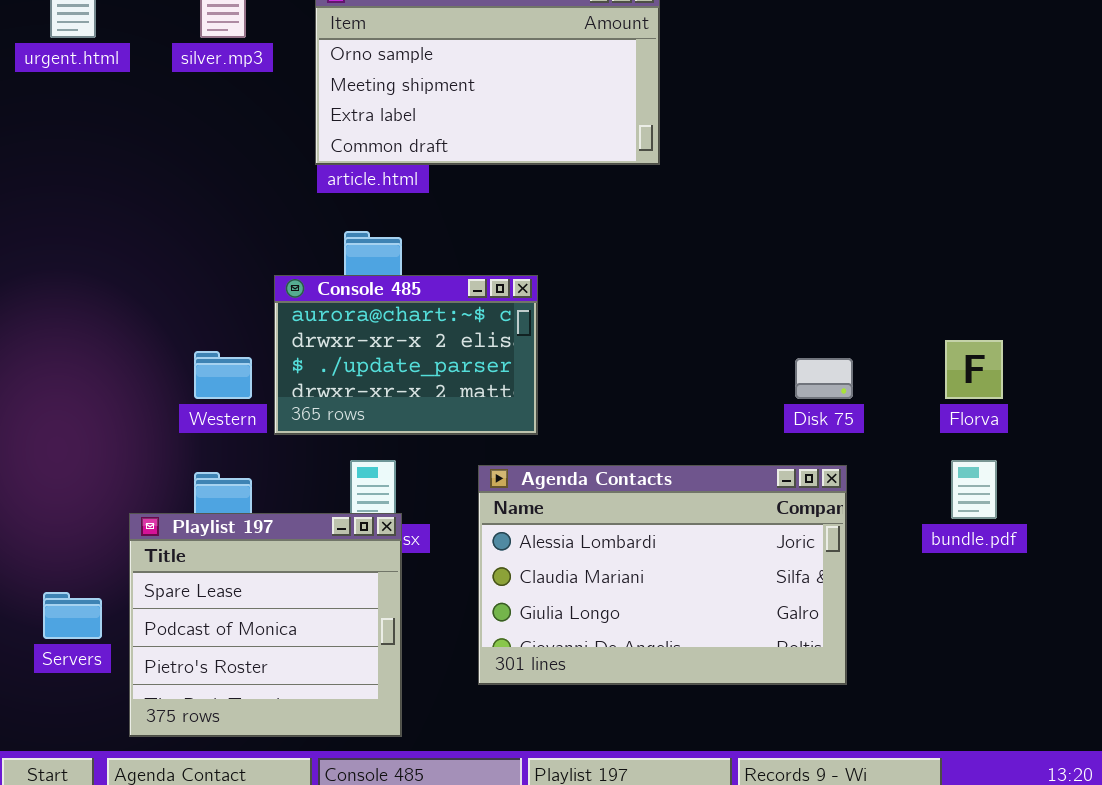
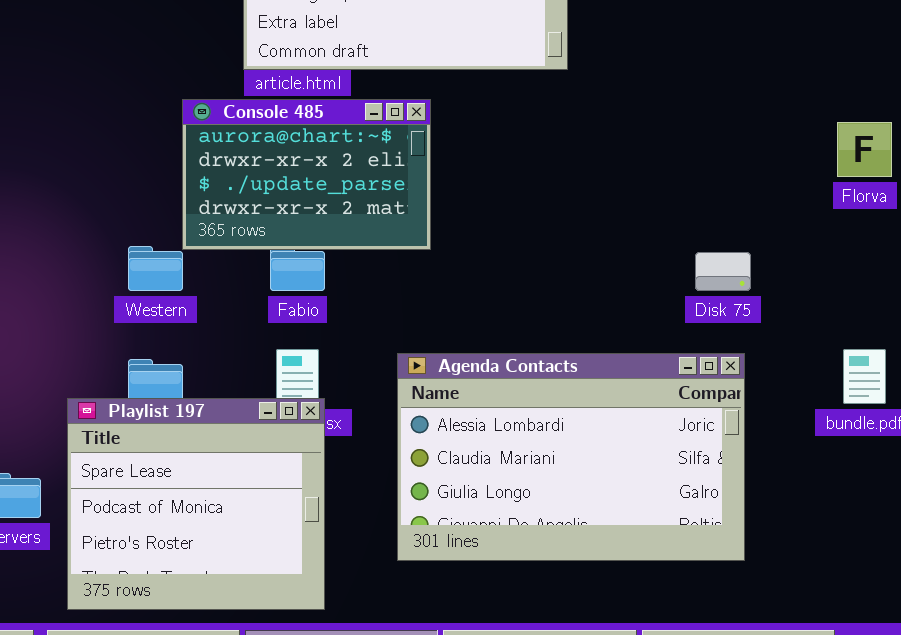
Console 485: [274,275,538,435] -> [182,99,431,250], moved
Florva: [945,340,1003,399] -> [837,122,892,177], moved

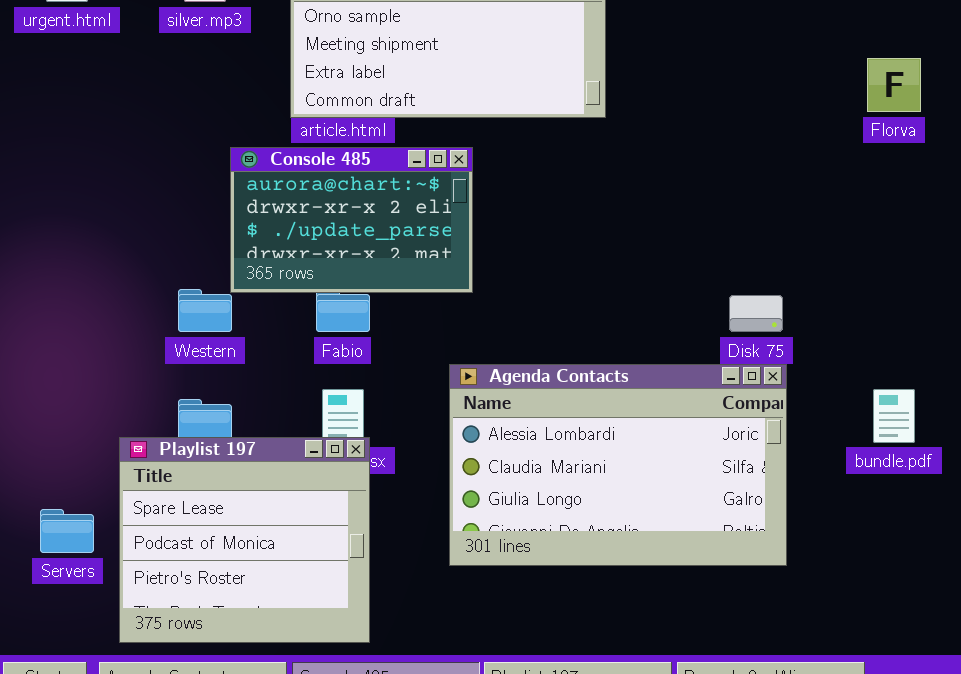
Florva: [837,122,892,177] -> [867,58,921,112], moved
Agenda Contacts: [397,353,745,561] -> [449,364,787,566], moved

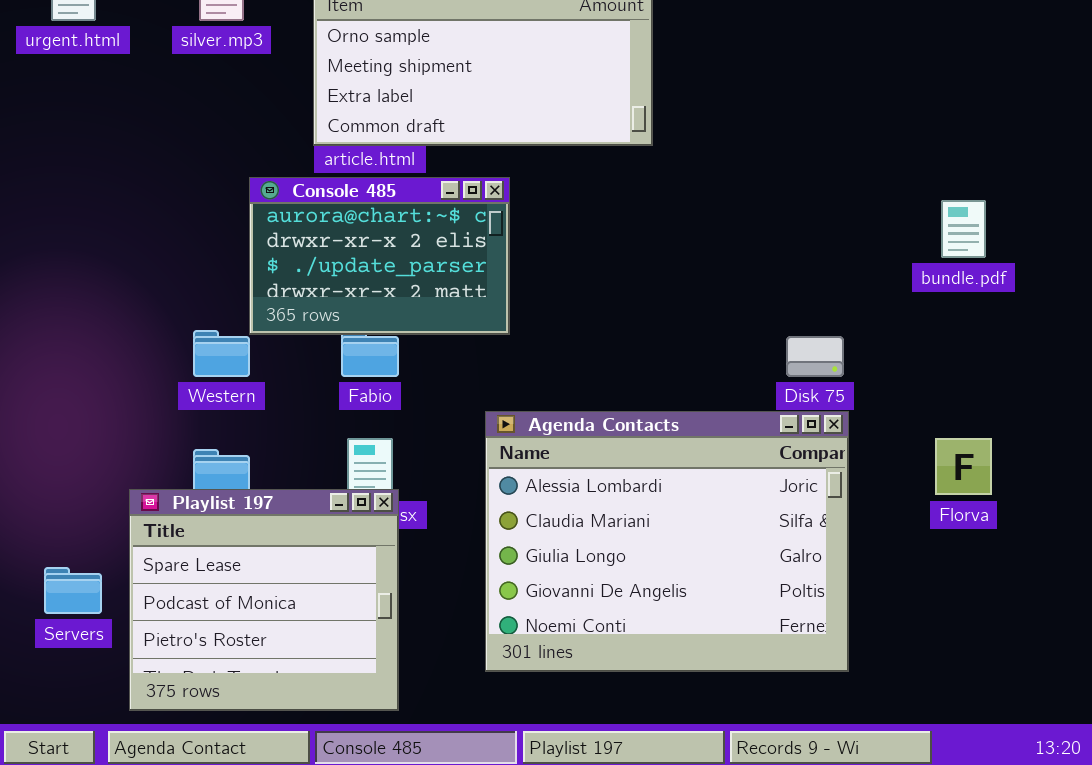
Florva: [867,58,921,112] -> [935,438,992,495], moved
Agenda Contacts: [449,364,787,566] -> [485,411,849,672], resized
bundle.pdf: [873,389,915,443] -> [941,200,986,258], moved

